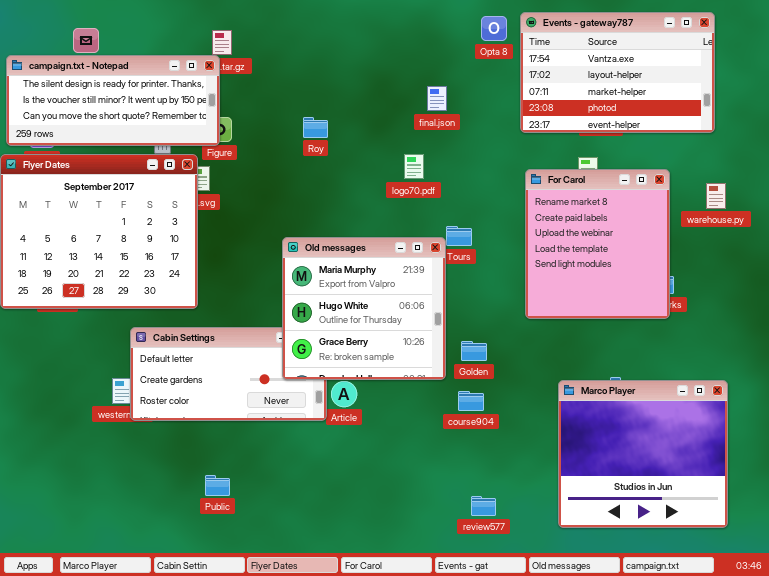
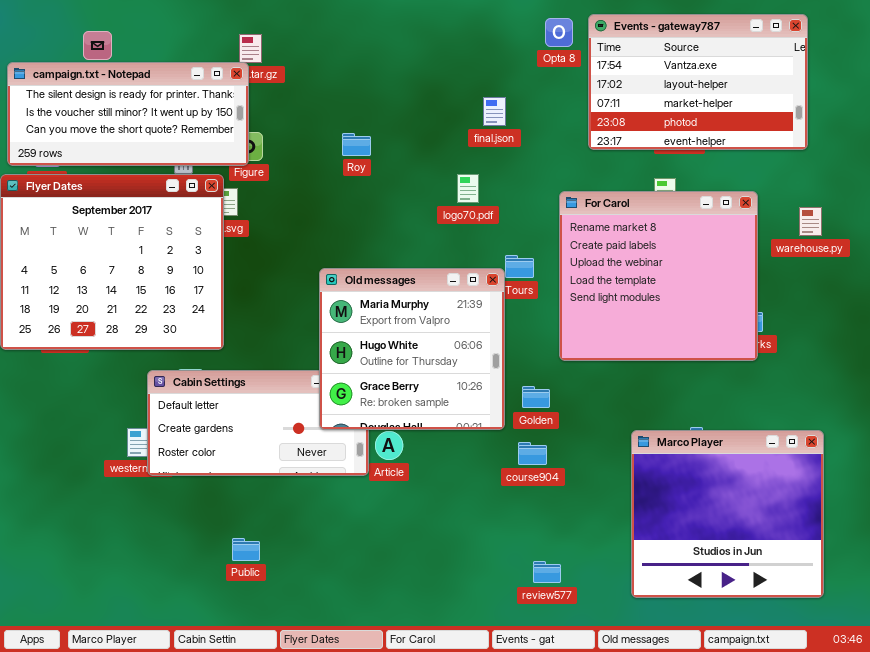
For Carol: [525,169,670,319] -> [559,191,758,361], resized

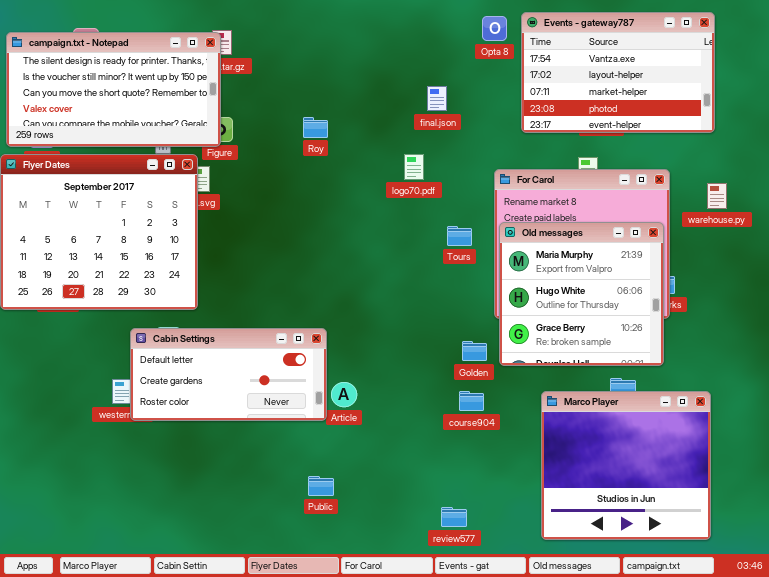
campaign.txt - Notepad: [7,62,249,166] -> [6,32,221,147], resized
Old messages: [319,268,505,430] -> [499,222,664,366], moved
Marco Player: [631,430,824,598] -> [541,391,711,540], moved
Public: [232,538,260,561] -> [308,476,334,496], moved
review577: [533,561,561,583] -> [441,507,467,527], moved

